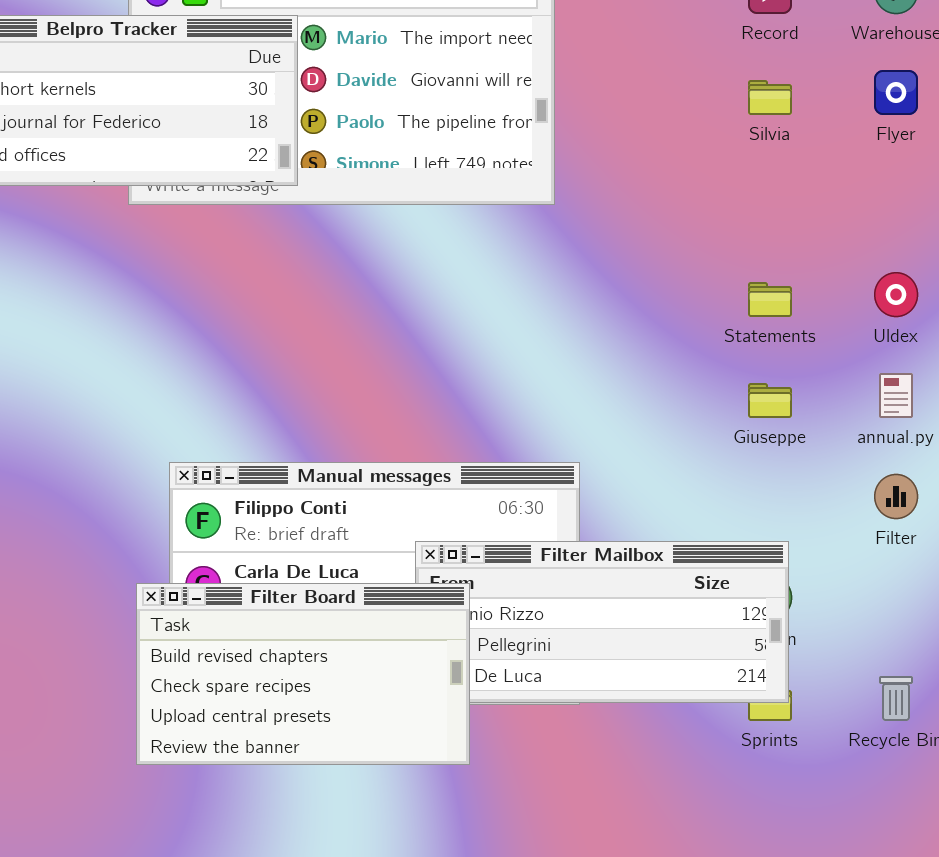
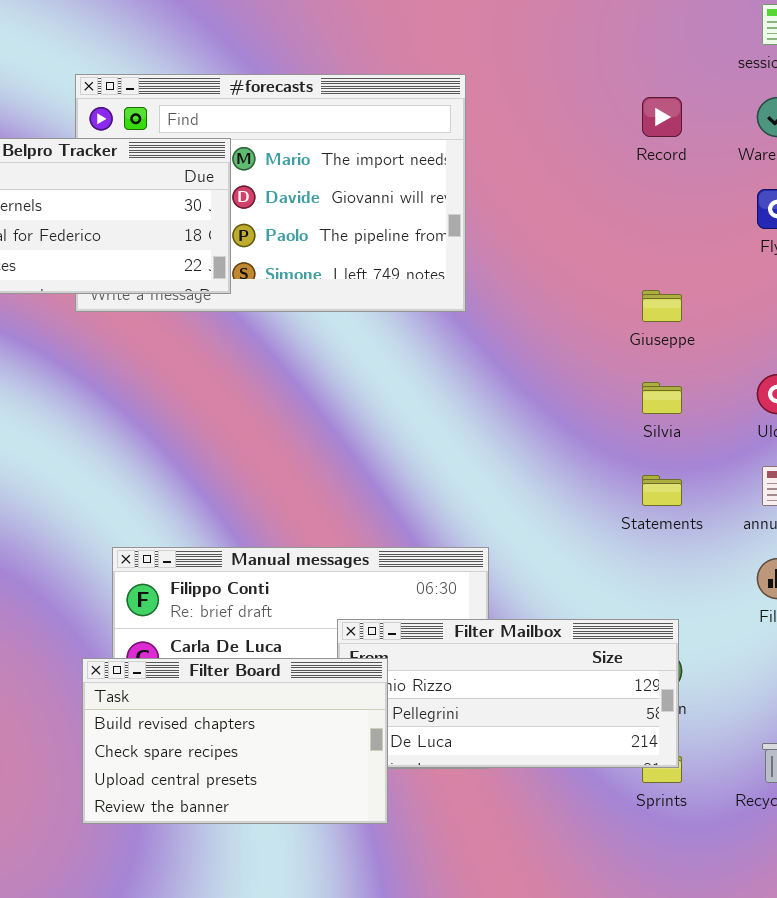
Silvia: [748,80,792,115] -> [642,382,682,414], moved
Statements: [748,282,792,317] -> [642,475,682,506], moved
Giuseppe: [748,383,792,418] -> [642,290,682,322], moved

